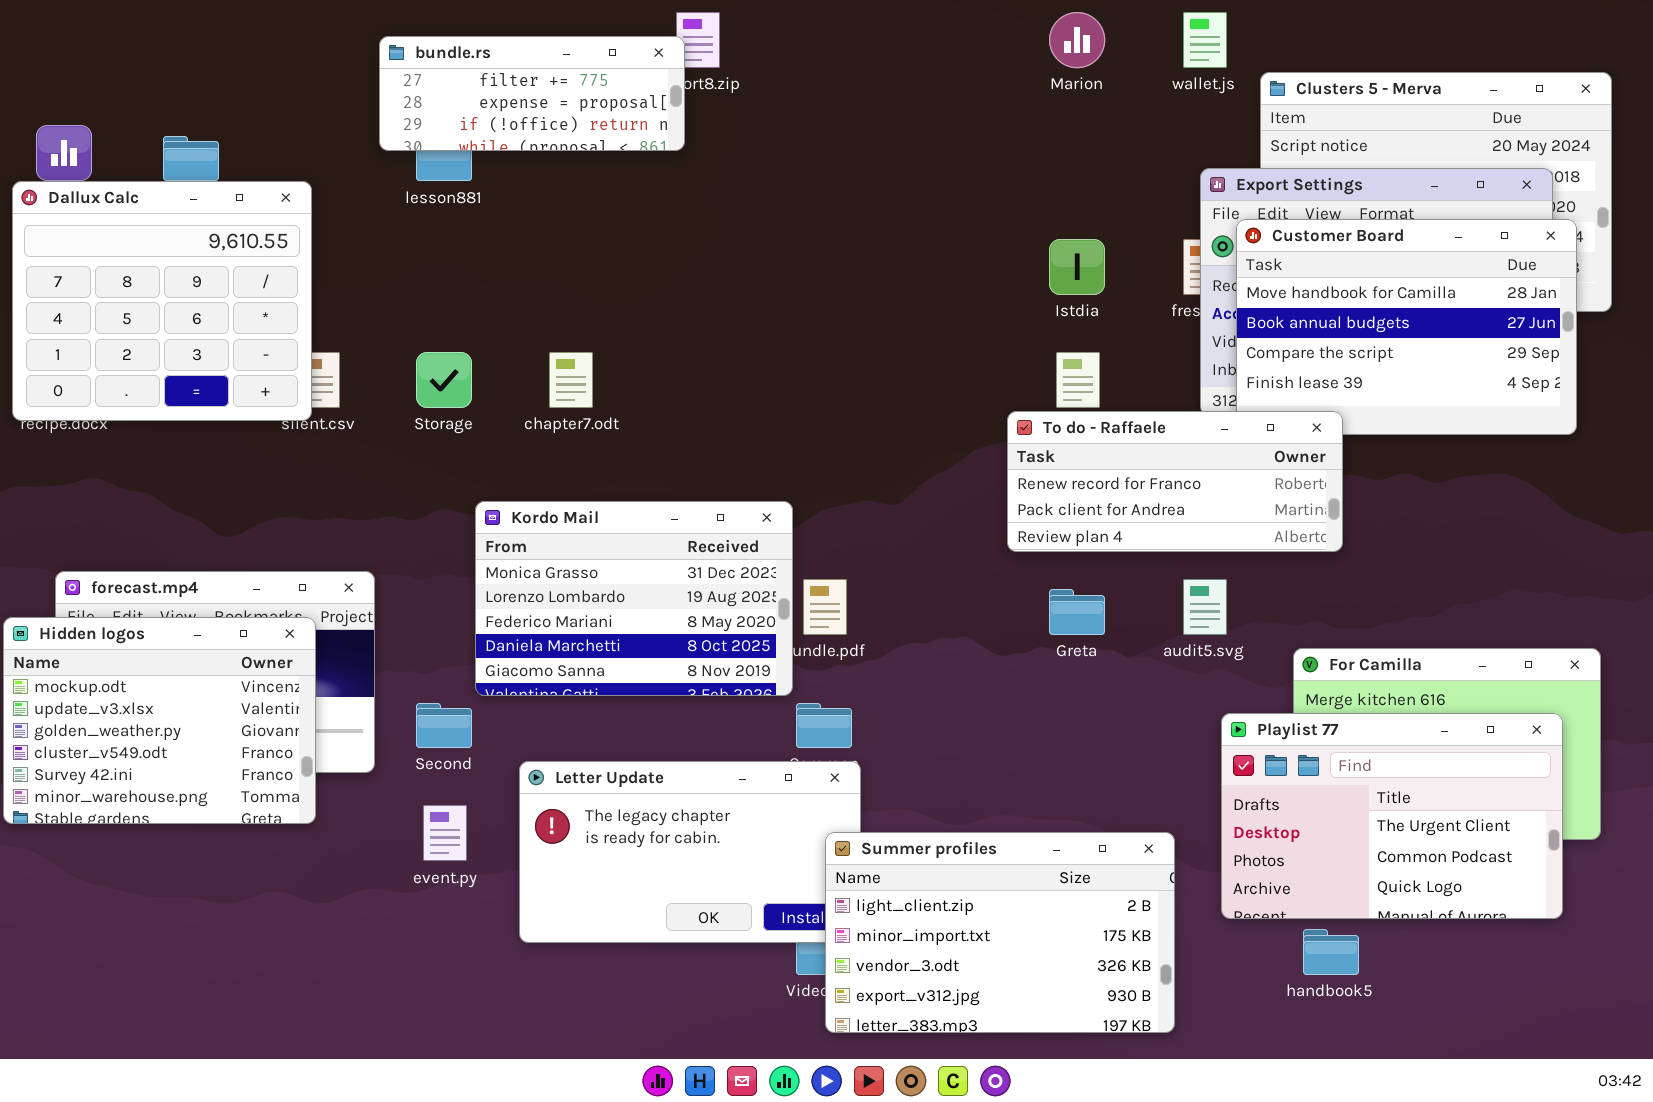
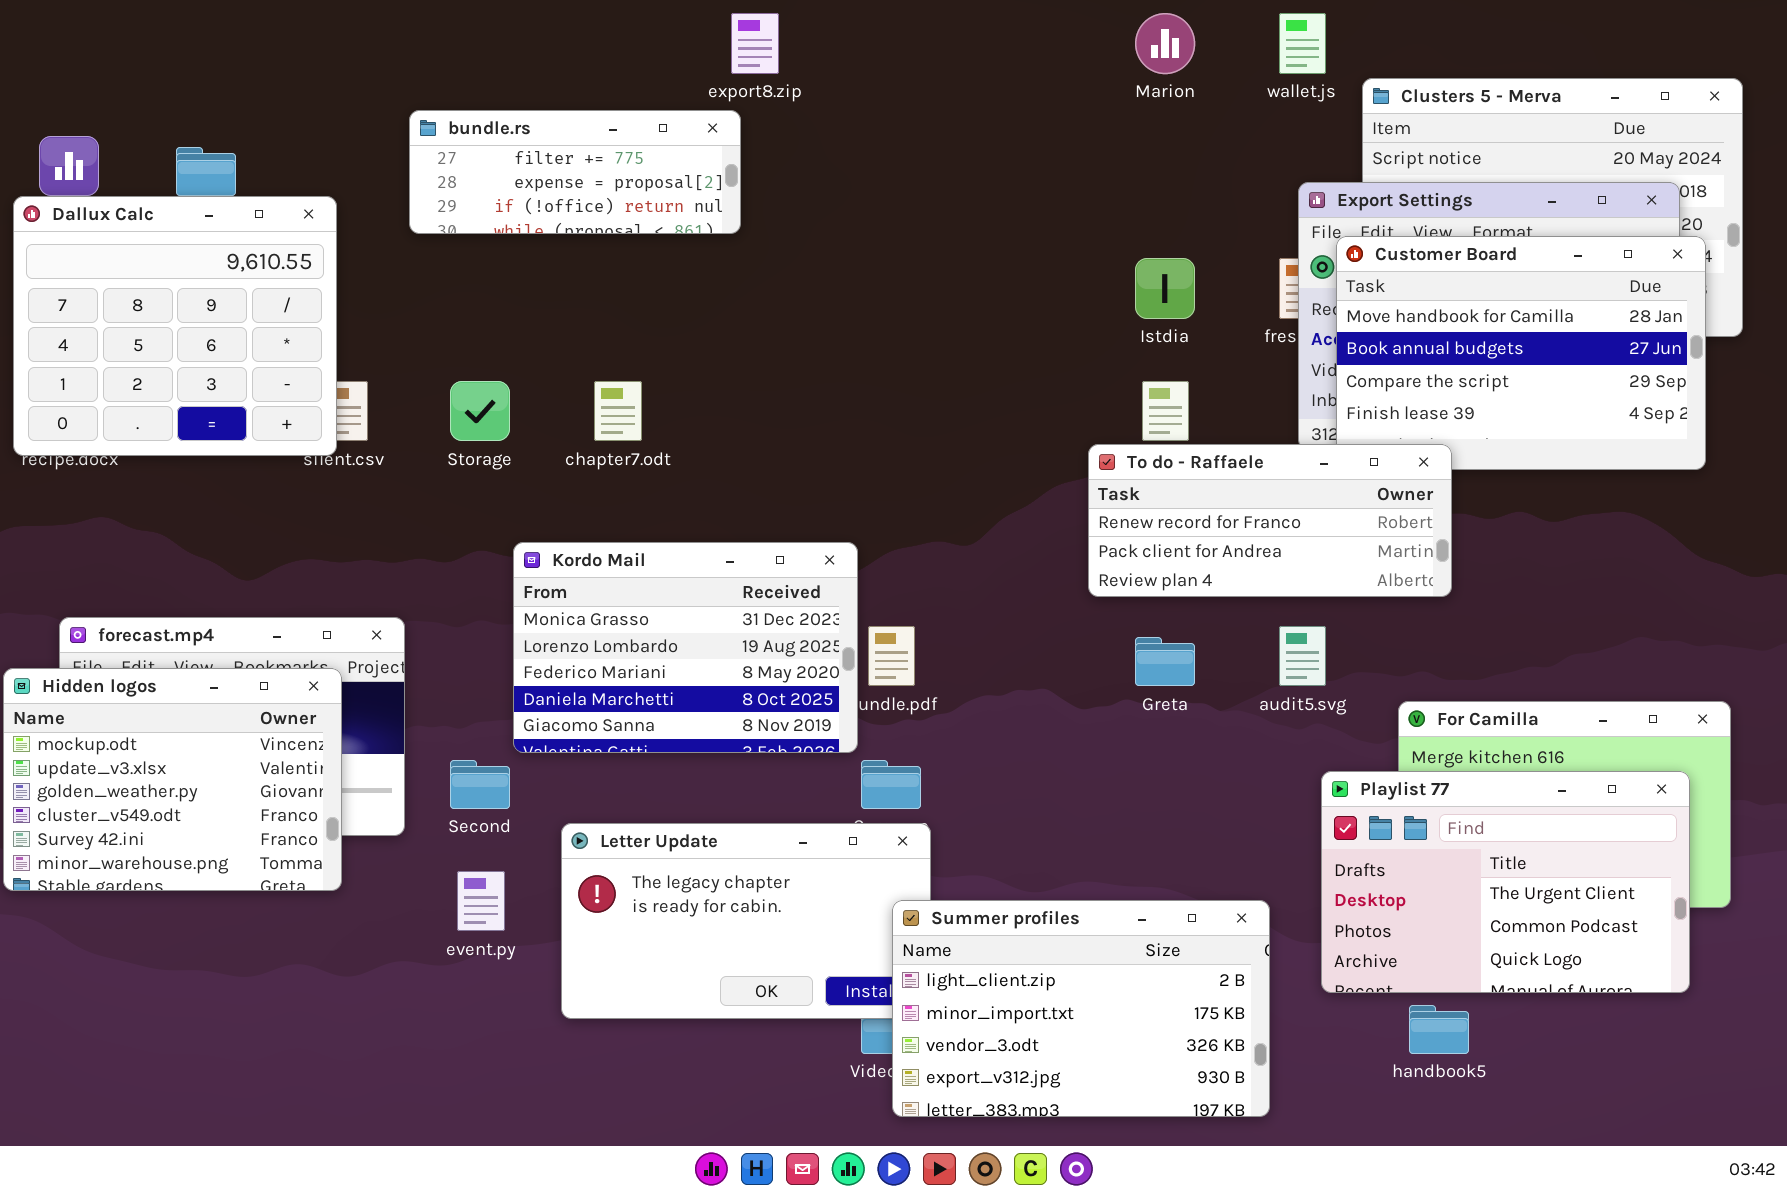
bundle.rs: [379,36,685,151] -> [409,110,741,234], moved

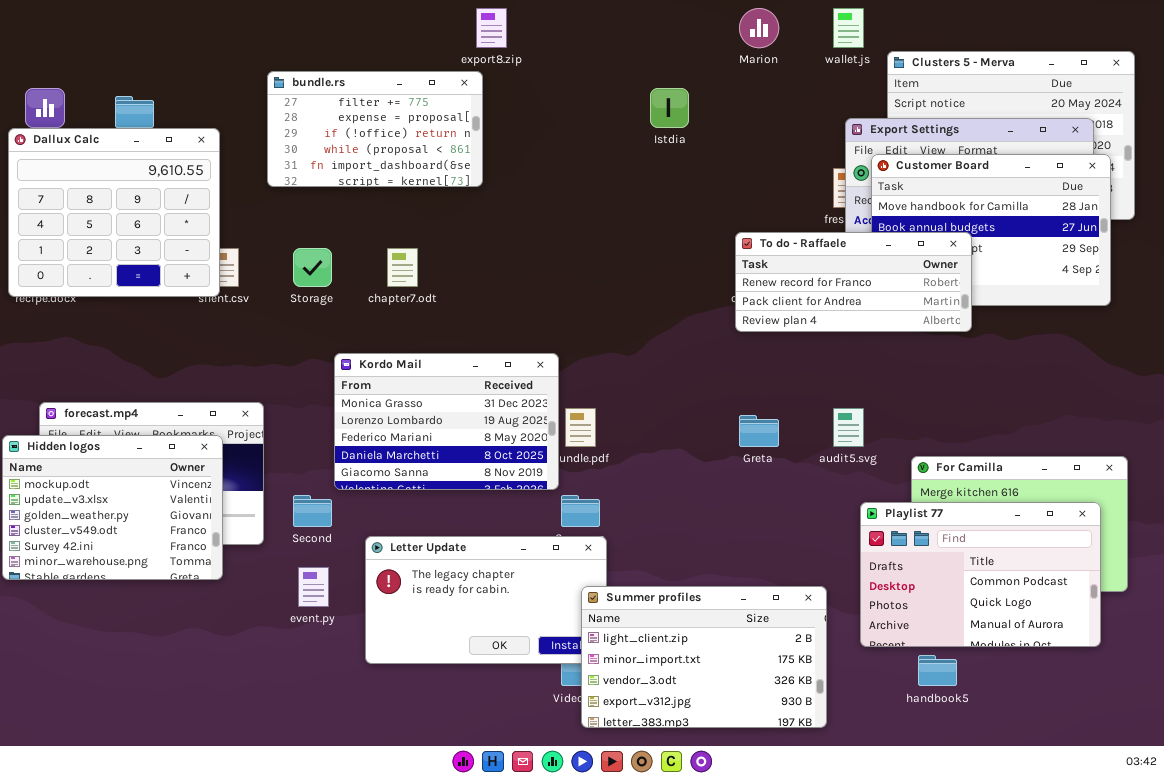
bundle.rs: [409,110,741,234] -> [267,71,483,187], resized
Istdia: [1135,258,1195,319] -> [650,88,689,128], moved
To do - Raffaele: [1088,444,1452,597] -> [735,232,972,332], moved
Playlist 77: [1321,771,1690,993] -> [860,502,1101,647], scrolled down 1 row

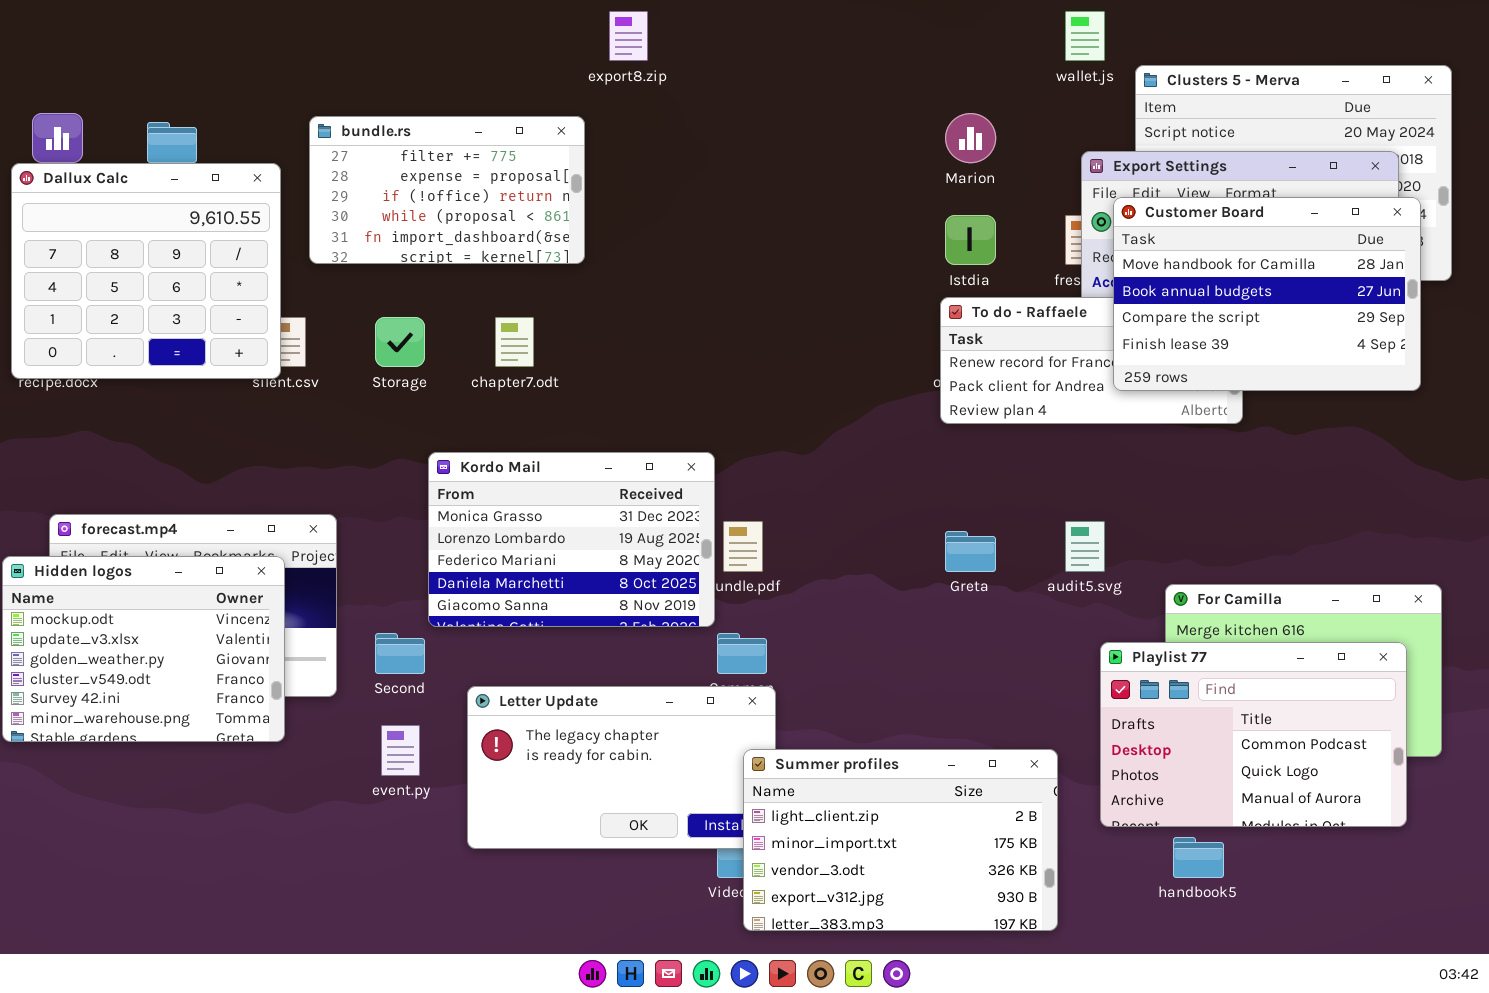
Marion: [739,8,779,48] -> [945,113,996,163], moved
bundle.rs: [267,71,483,187] -> [309,116,585,264], moved
Istdia: [650,88,689,128] -> [945,215,996,265], moved
Customer Board: [871,154,1111,306] -> [1113,197,1421,391], raised

